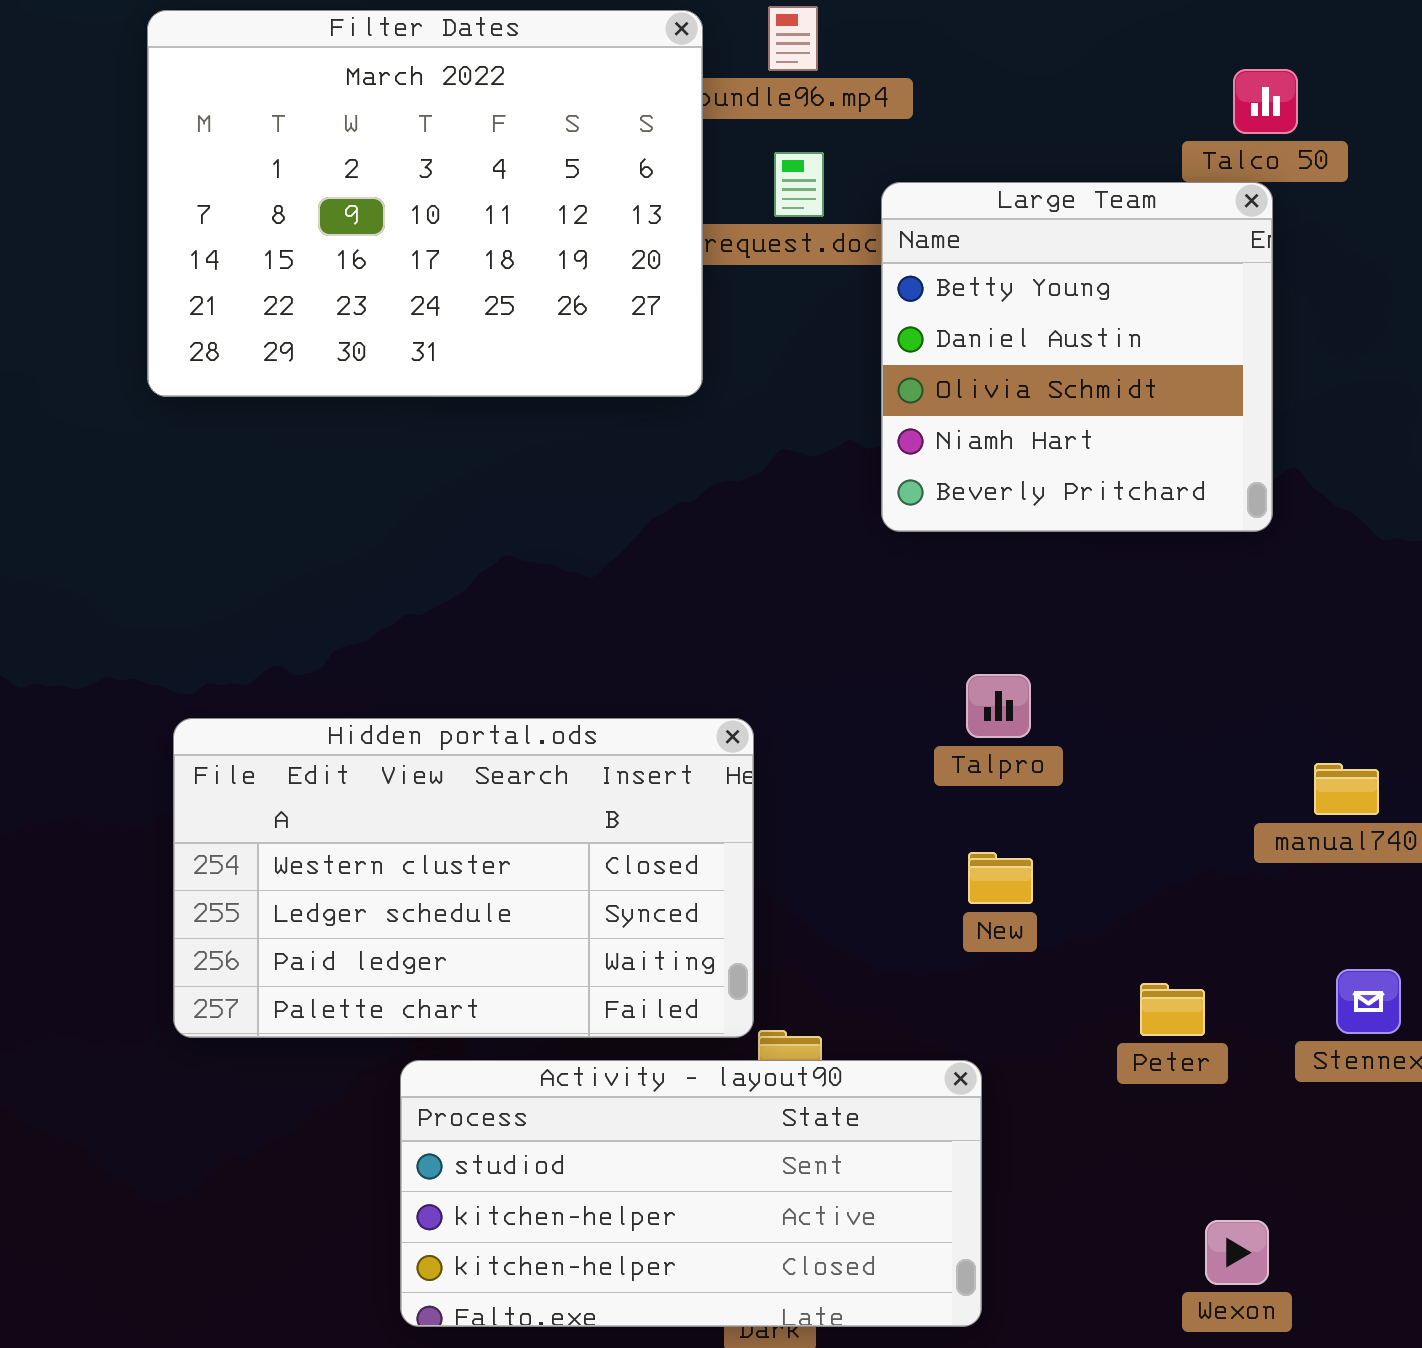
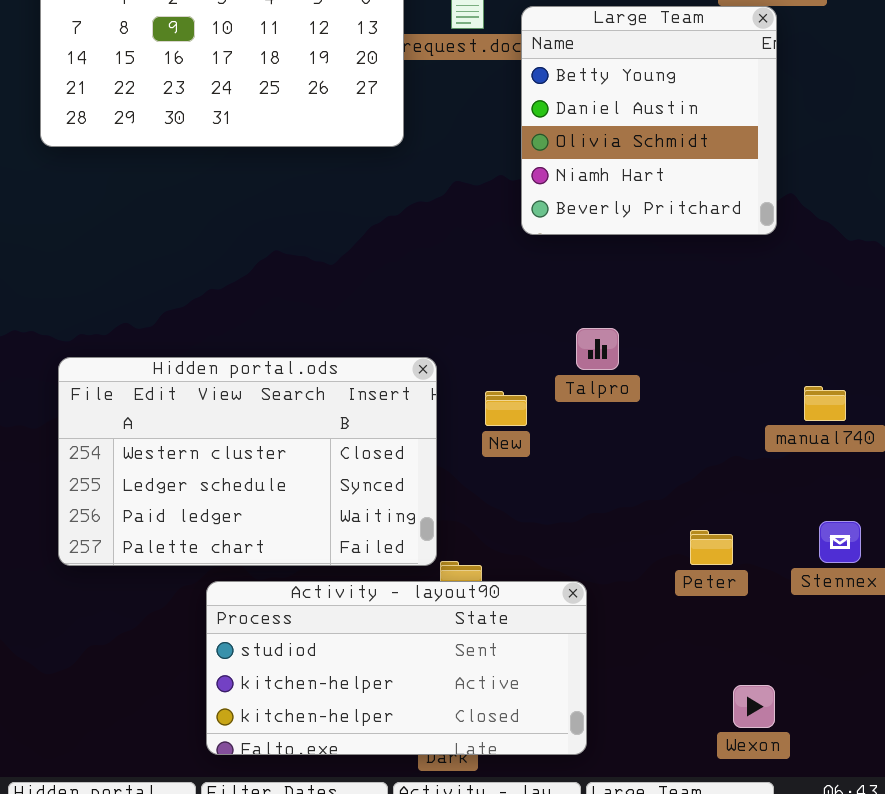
New: [968,852,1033,904] -> [485,391,527,426], moved

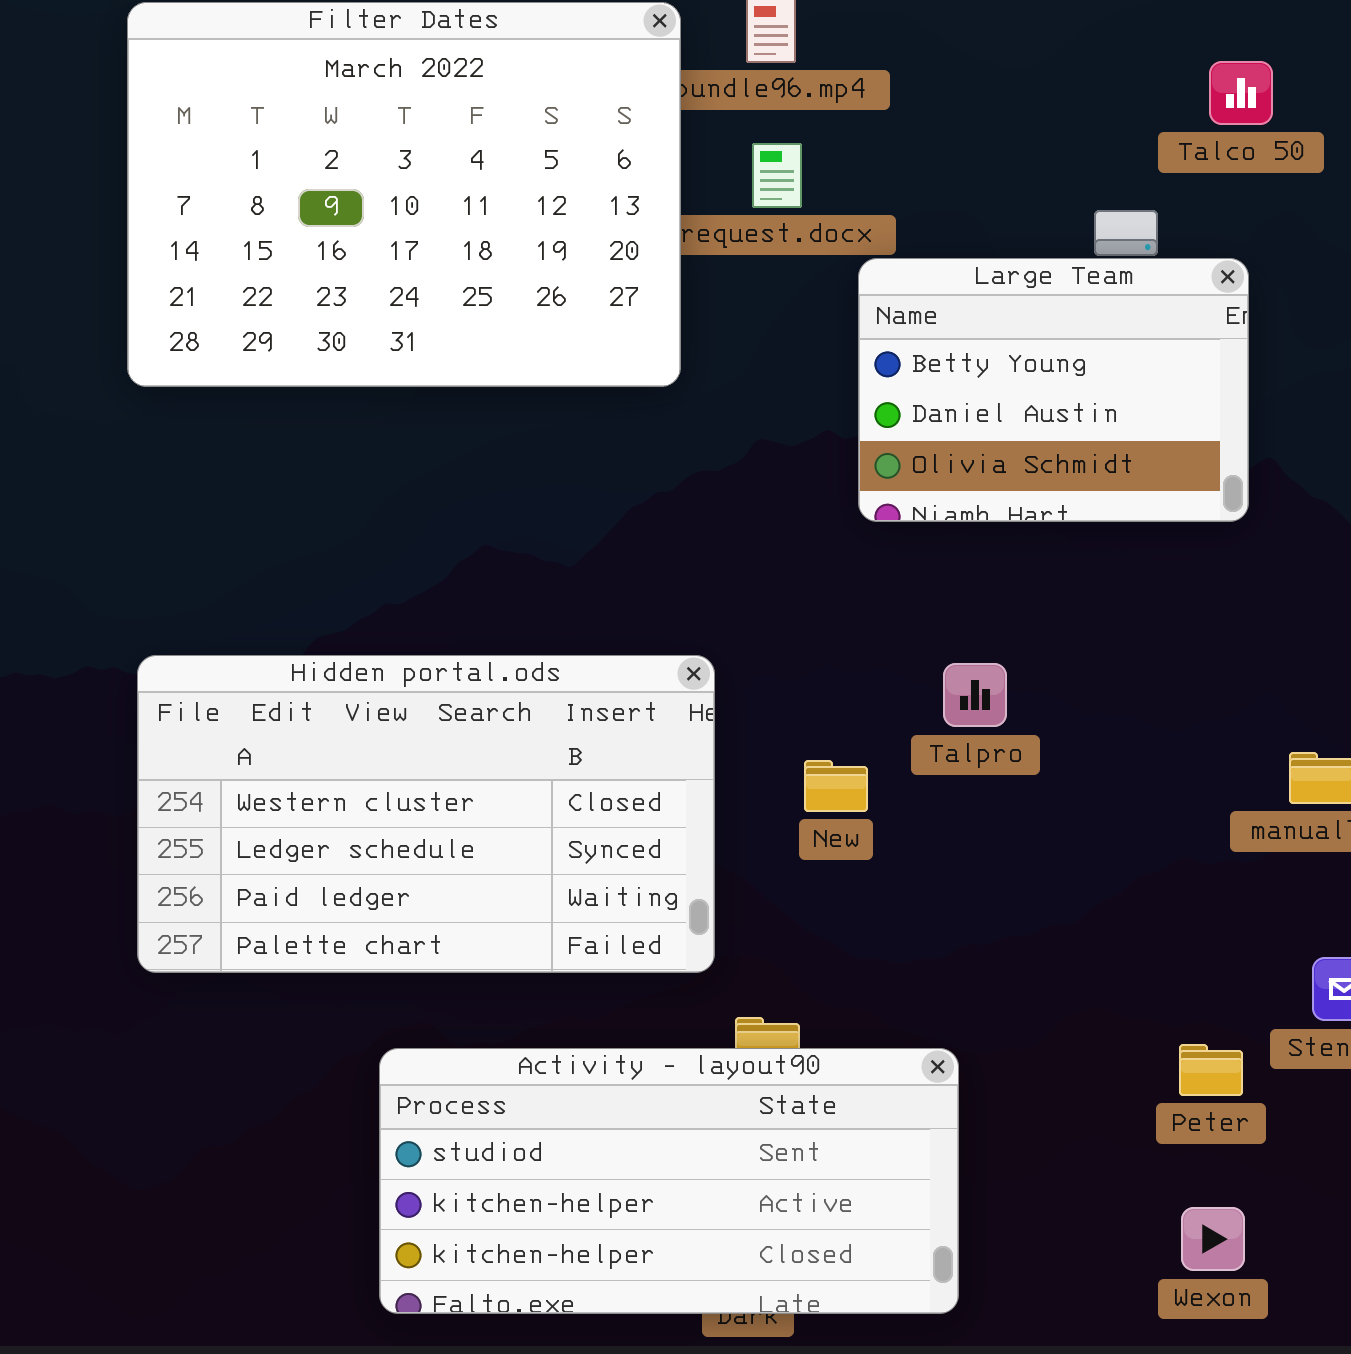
Large Team: [521,6,777,235] -> [858,258,1249,522], resized
Hidden portal.ods: [58,357,437,566] -> [137,655,715,973], moved
Peter: [690,530,733,565] -> [1179,1044,1243,1096], moved

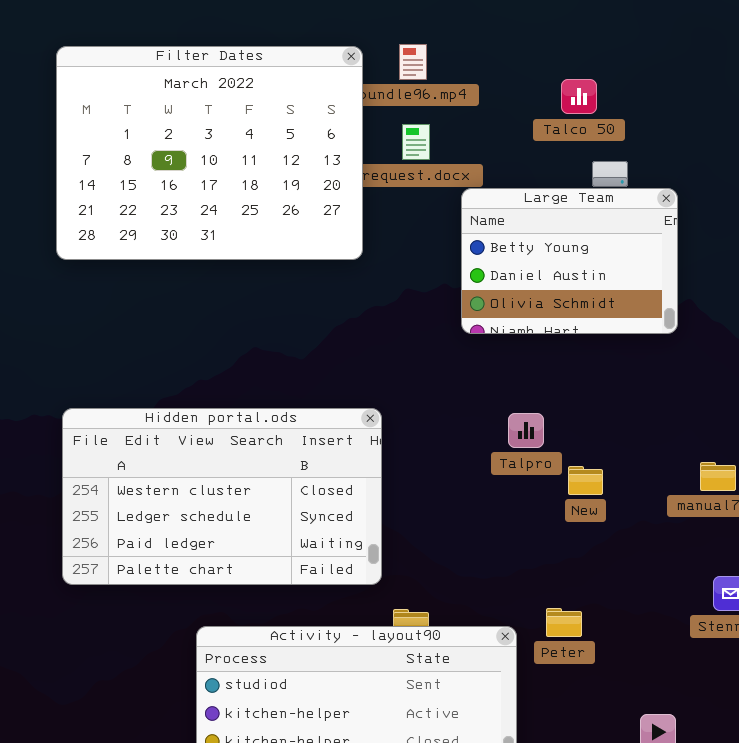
Talco 50: [1209,61,1273,125] -> [561,79,597,114], moved
New: [804,760,868,812] -> [568,466,603,495], moved
Peter: [1179,1044,1243,1096] -> [546,608,582,637], moved

